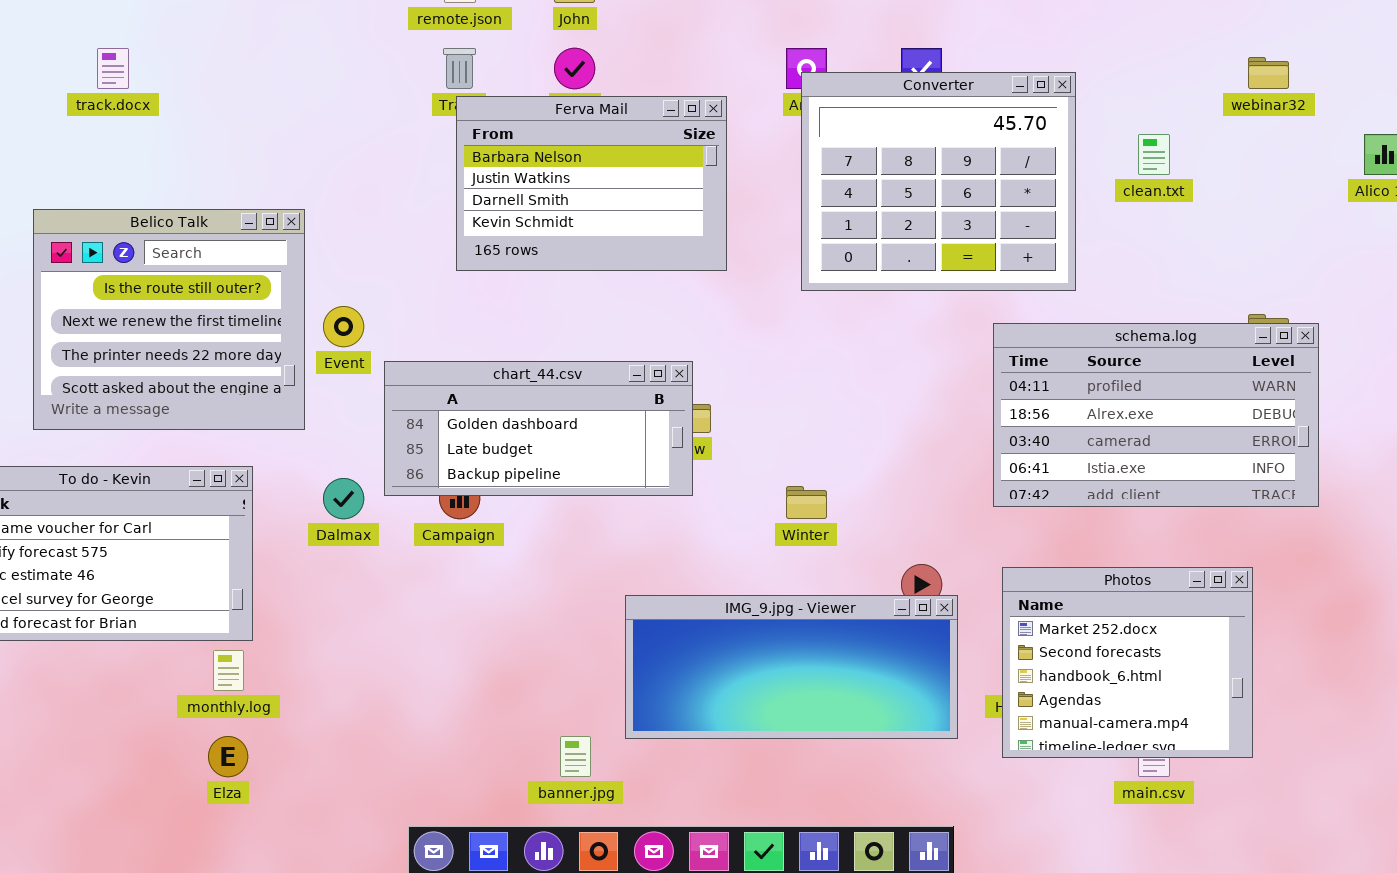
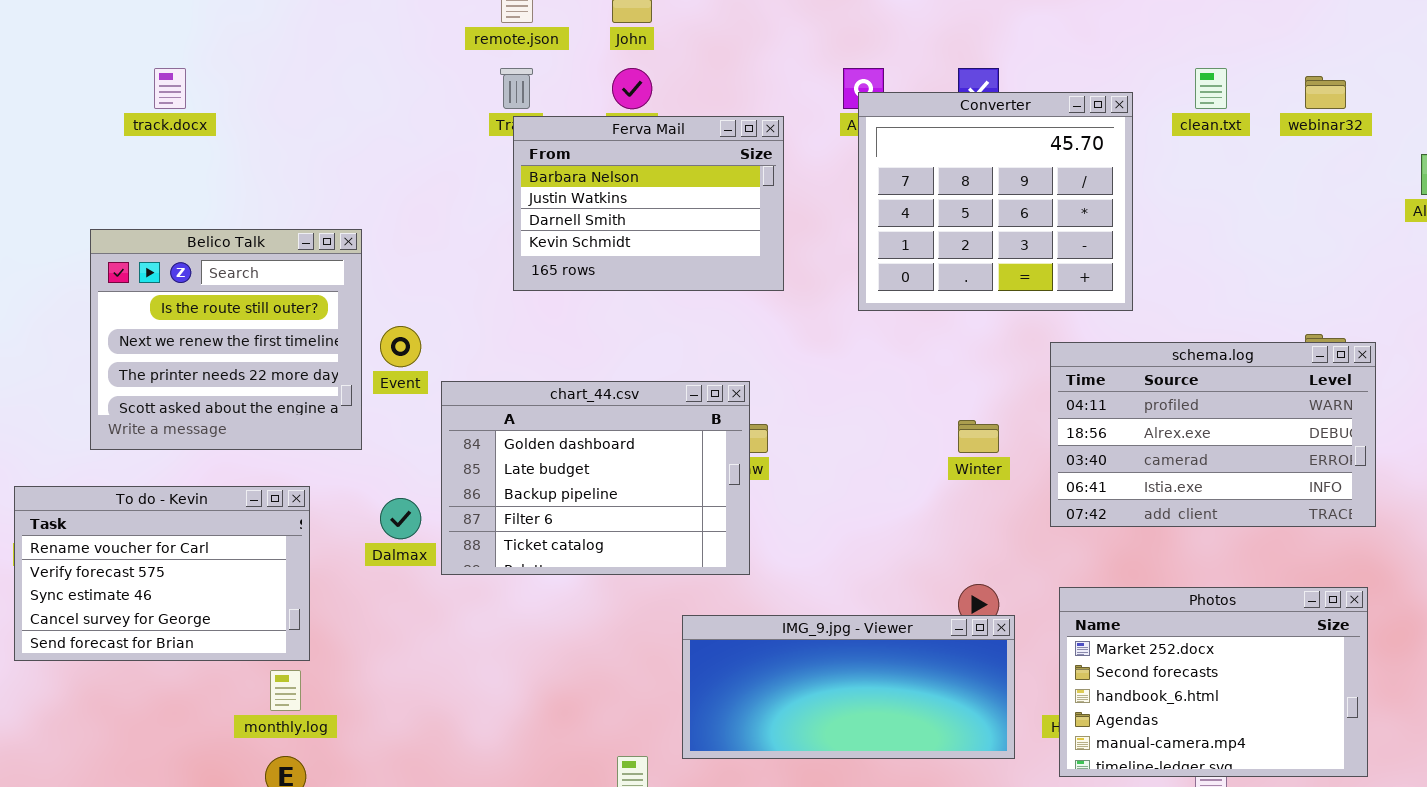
clean.txt: [1138,134,1170,175] -> [1195,68,1227,109], moved
chart_44.csv: [384,361,693,496] -> [441,381,750,575], resized
Winter: [786,486,827,519] -> [958,420,999,453], moved
Photos: [1002,567,1253,758] -> [1059,587,1368,777], resized

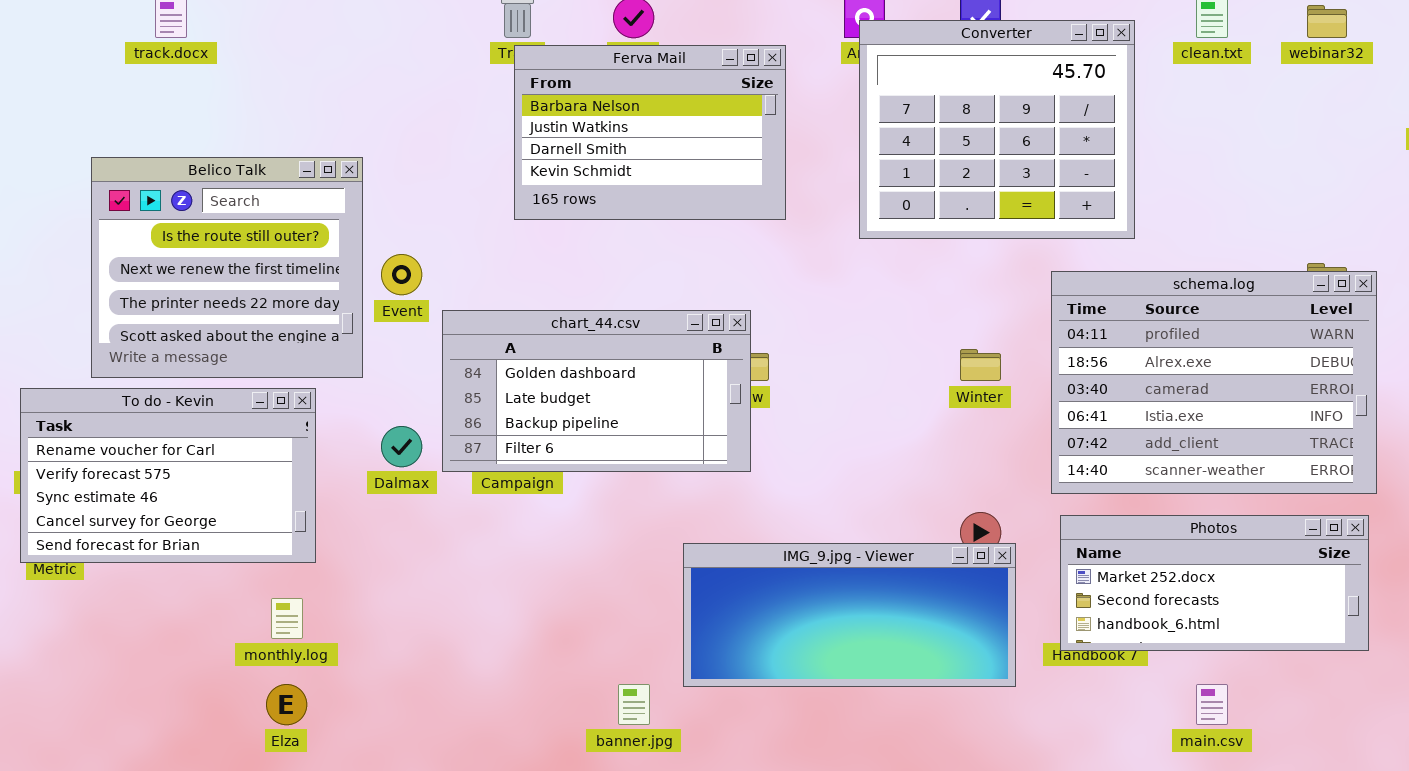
schema.log: [1050,342,1376,527] -> [1051,271,1377,494], resized
chart_44.csv: [441,381,750,575] -> [442,310,751,472], resized
To do - Kevin: [14,486,310,661] -> [20,388,316,563], moved
Photos: [1059,587,1368,777] -> [1060,515,1369,651], resized

